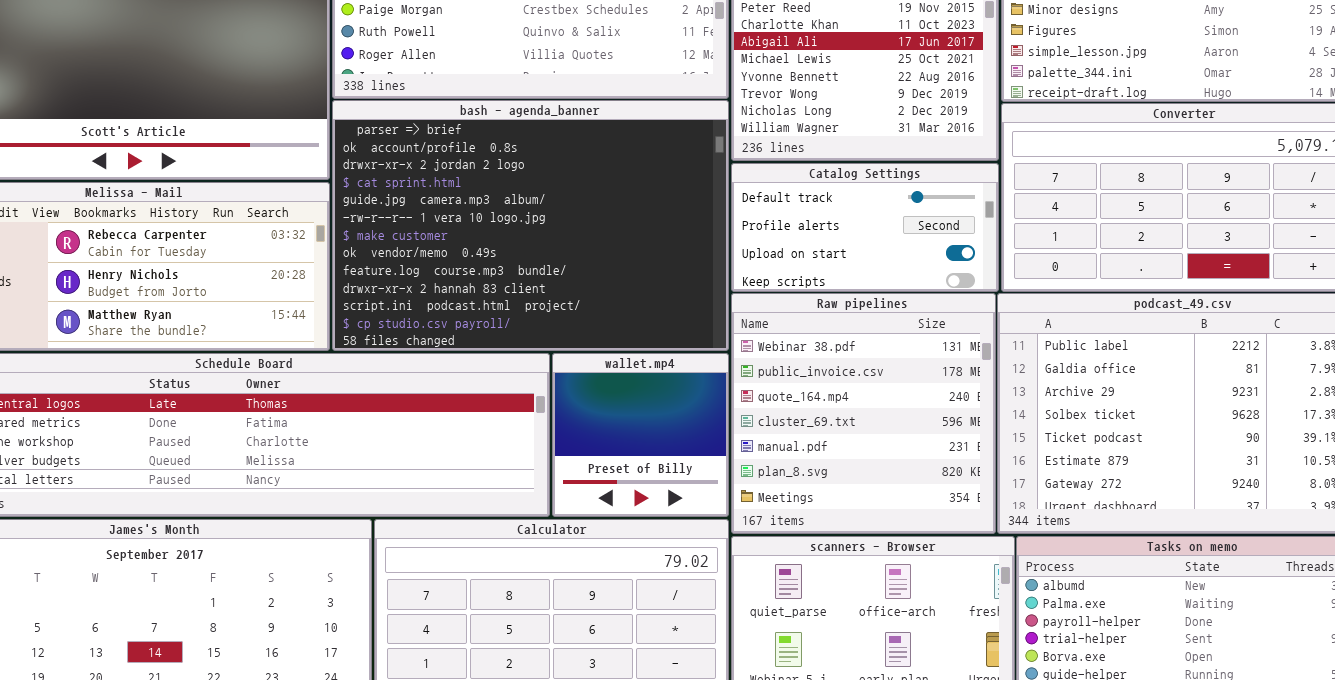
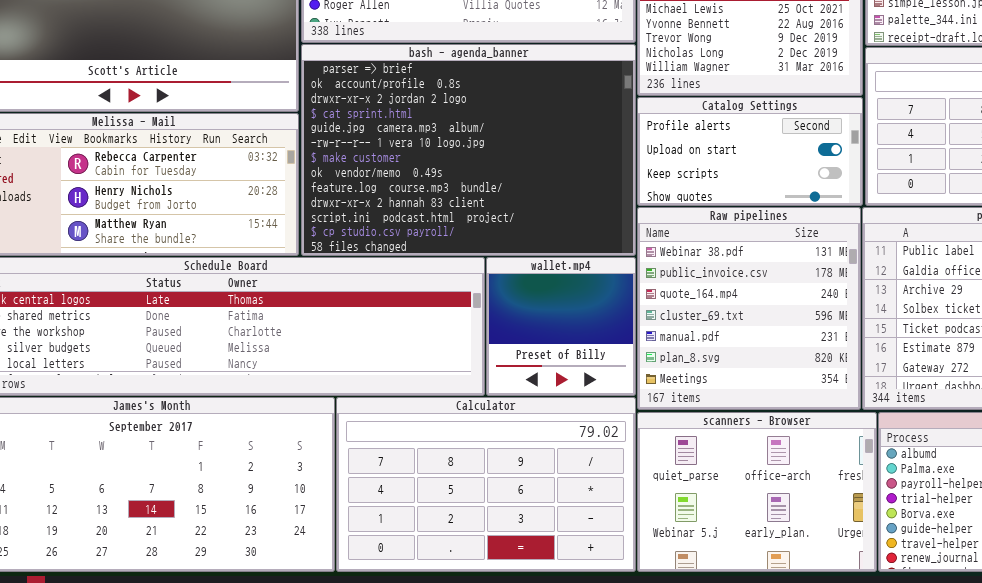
Catalog Settings: [731,163,999,292] -> [637,97,863,206], scrolled down 1 row

